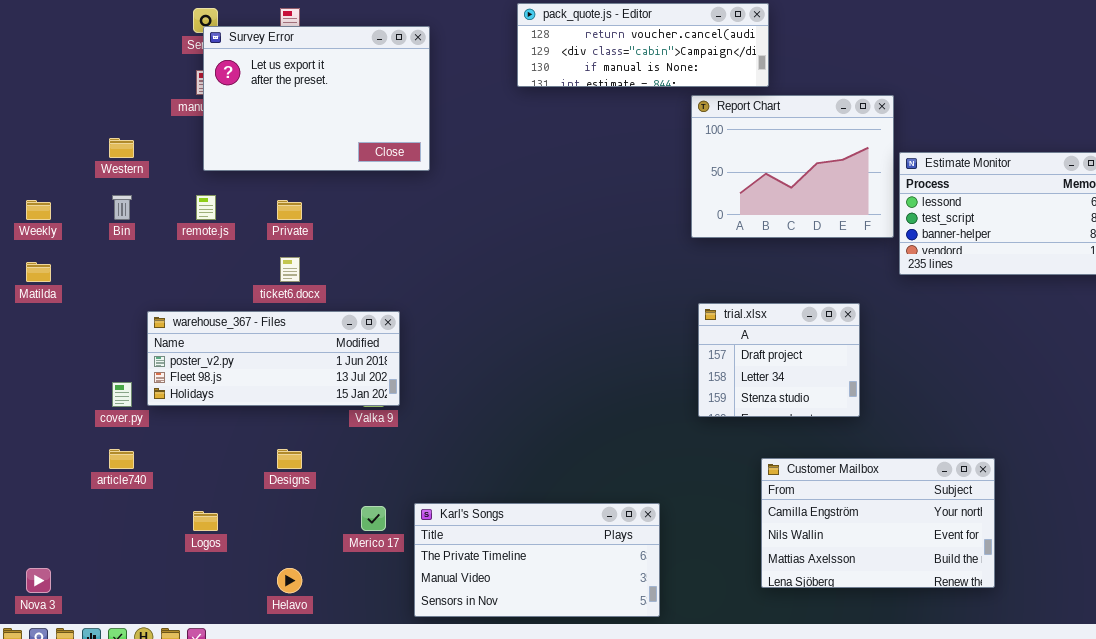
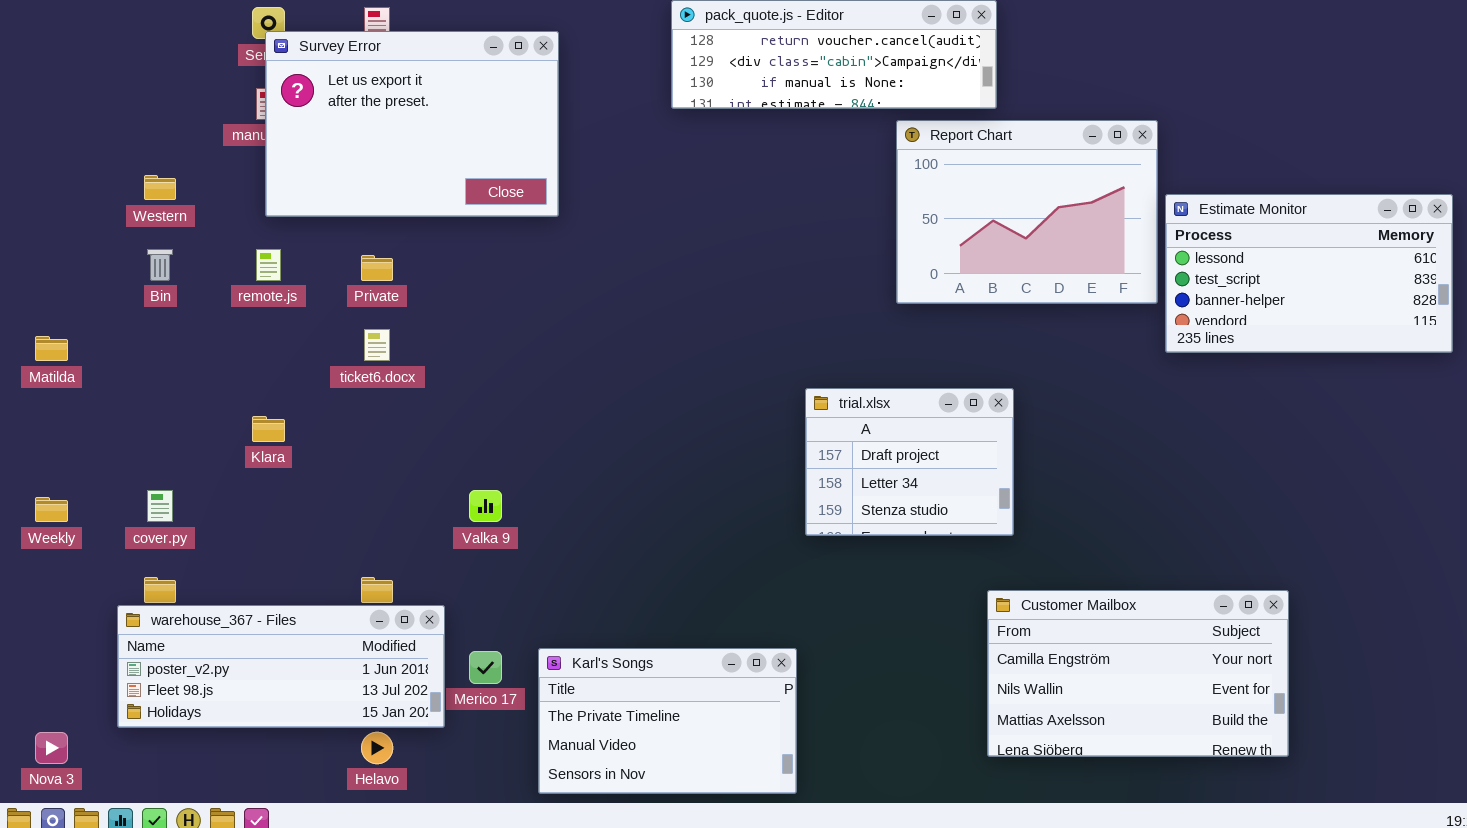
Weekly: [26,200,51,220] -> [35,497,68,522], moved
trial.xlsx: [698,303,860,417] -> [805,388,1014,536], moved
warehouse_367 - Files: [147,311,400,406] -> [117,605,445,728], moved
Karl's Songs: [414,503,660,617] -> [538,648,797,794], resized

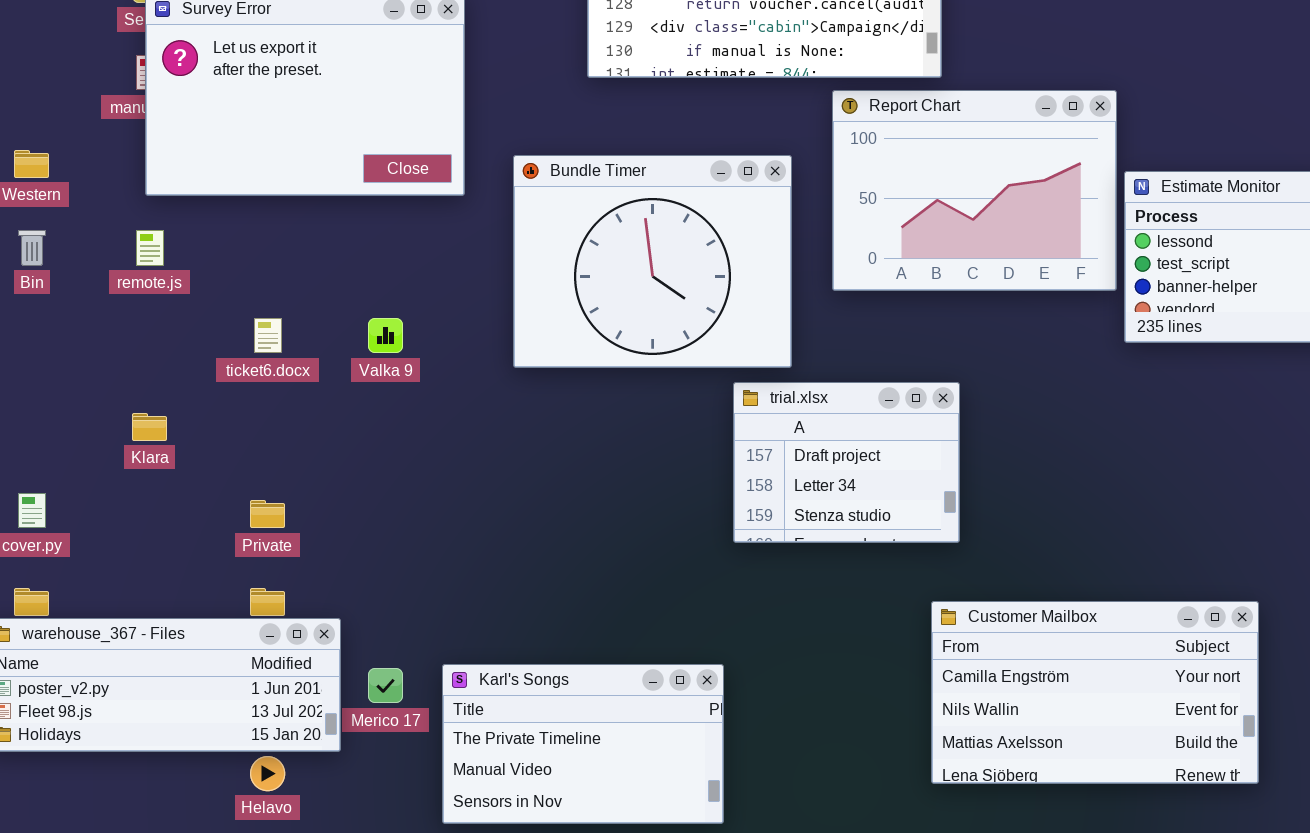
Bundle Timer: none -> [513,155,792,368], opened
Private: [361,255,393,281] -> [250,500,285,528], moved
Valka 9: [469,490,502,522] -> [368,318,403,353], moved

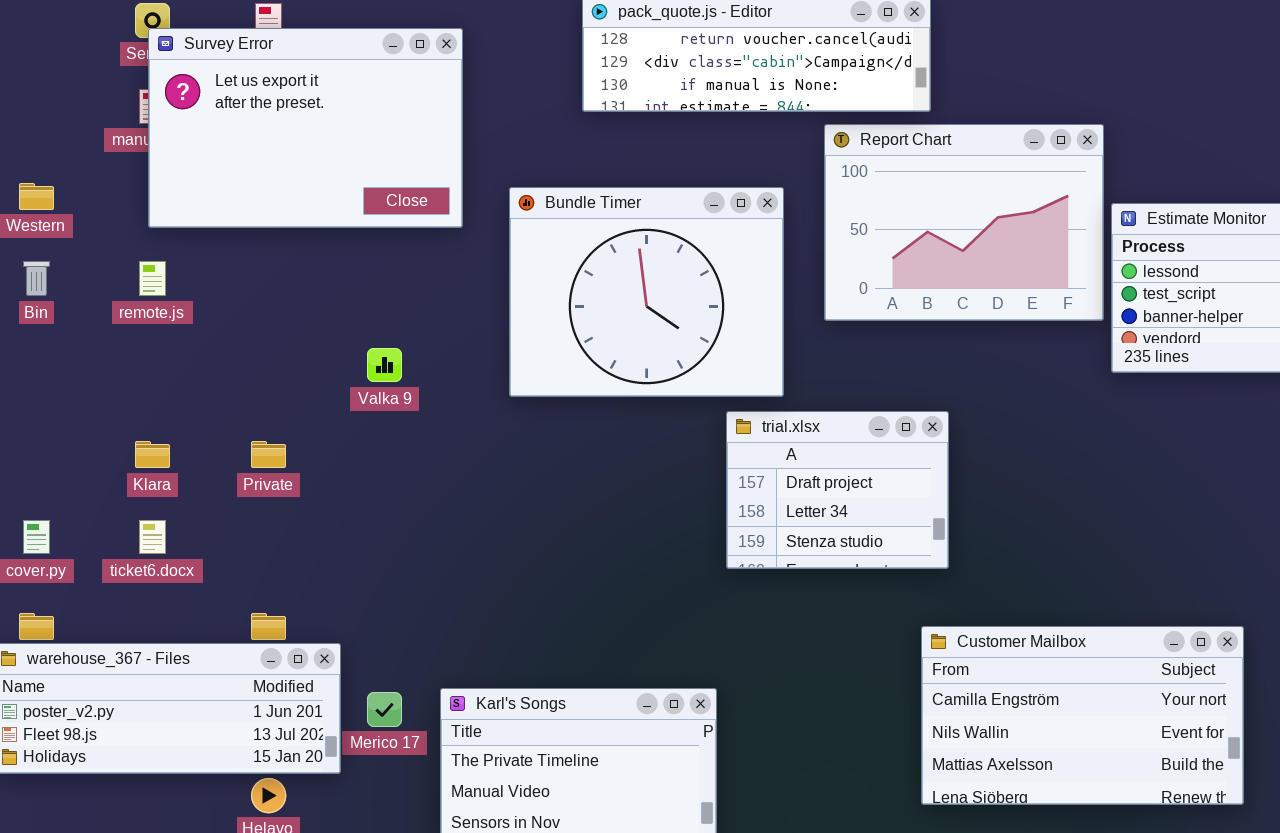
ticket6.docx: [254,318,282,353] -> [139,520,166,554], moved
Private: [250,500,285,528] -> [251,441,286,468], moved

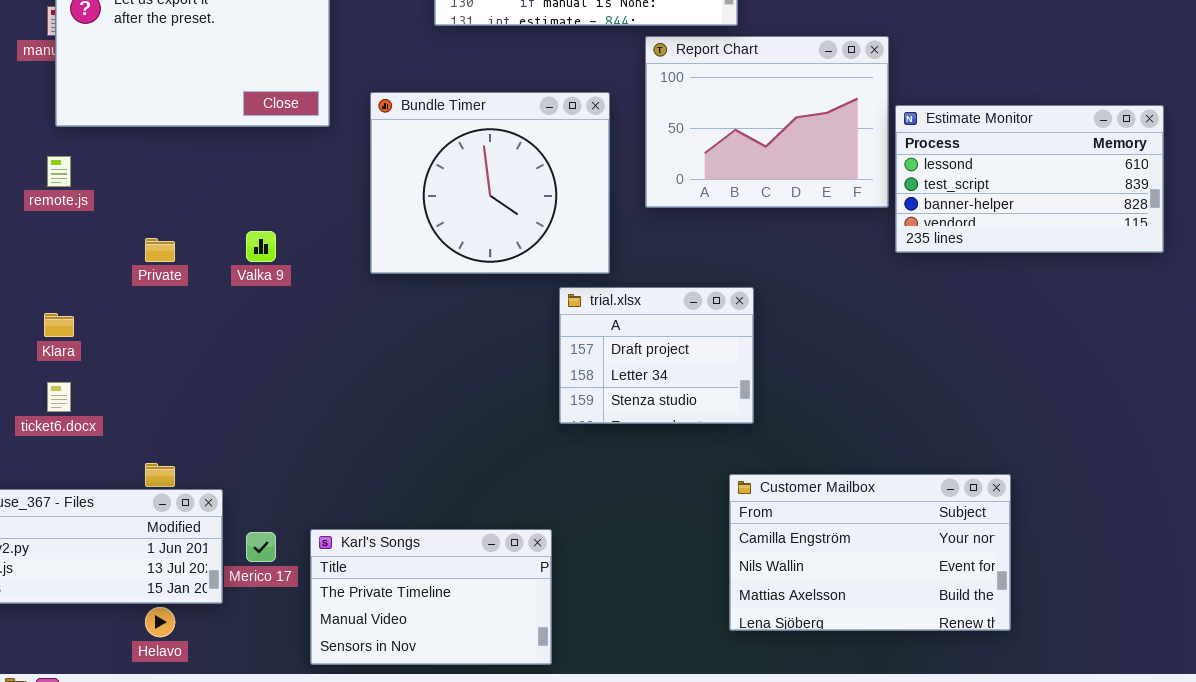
Private: [251,441,286,468] -> [145,238,175,262], moved

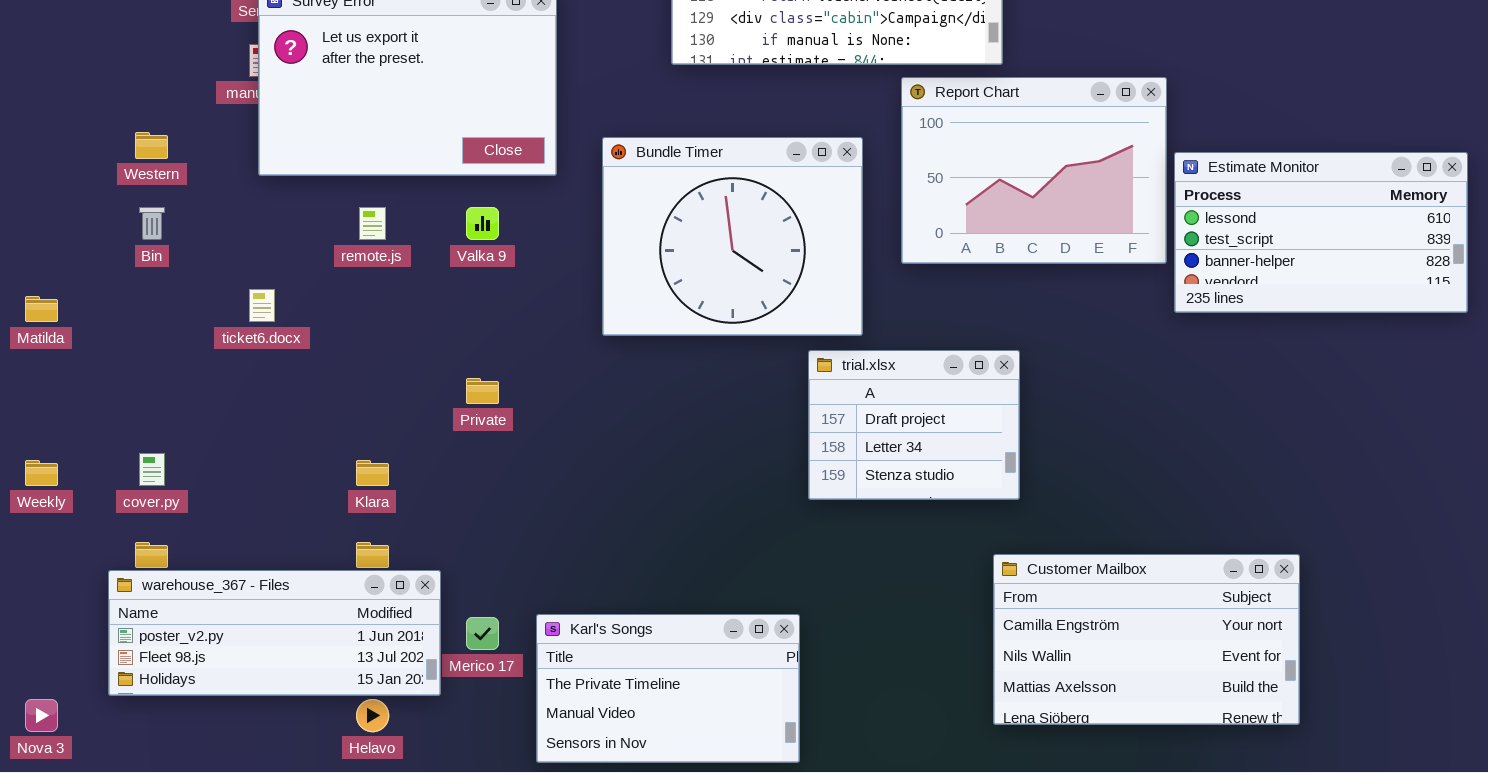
remote.js: [47,156,71,187] -> [359,207,386,240], moved
Valka 9: [246,231,276,262] -> [466,207,499,240], moved
Private: [145,238,175,262] -> [466,378,499,404], moved
Klara: [44,313,74,337] -> [356,460,389,486], moved
ticket6.docx: [47,382,71,412] -> [249,289,275,322], moved

